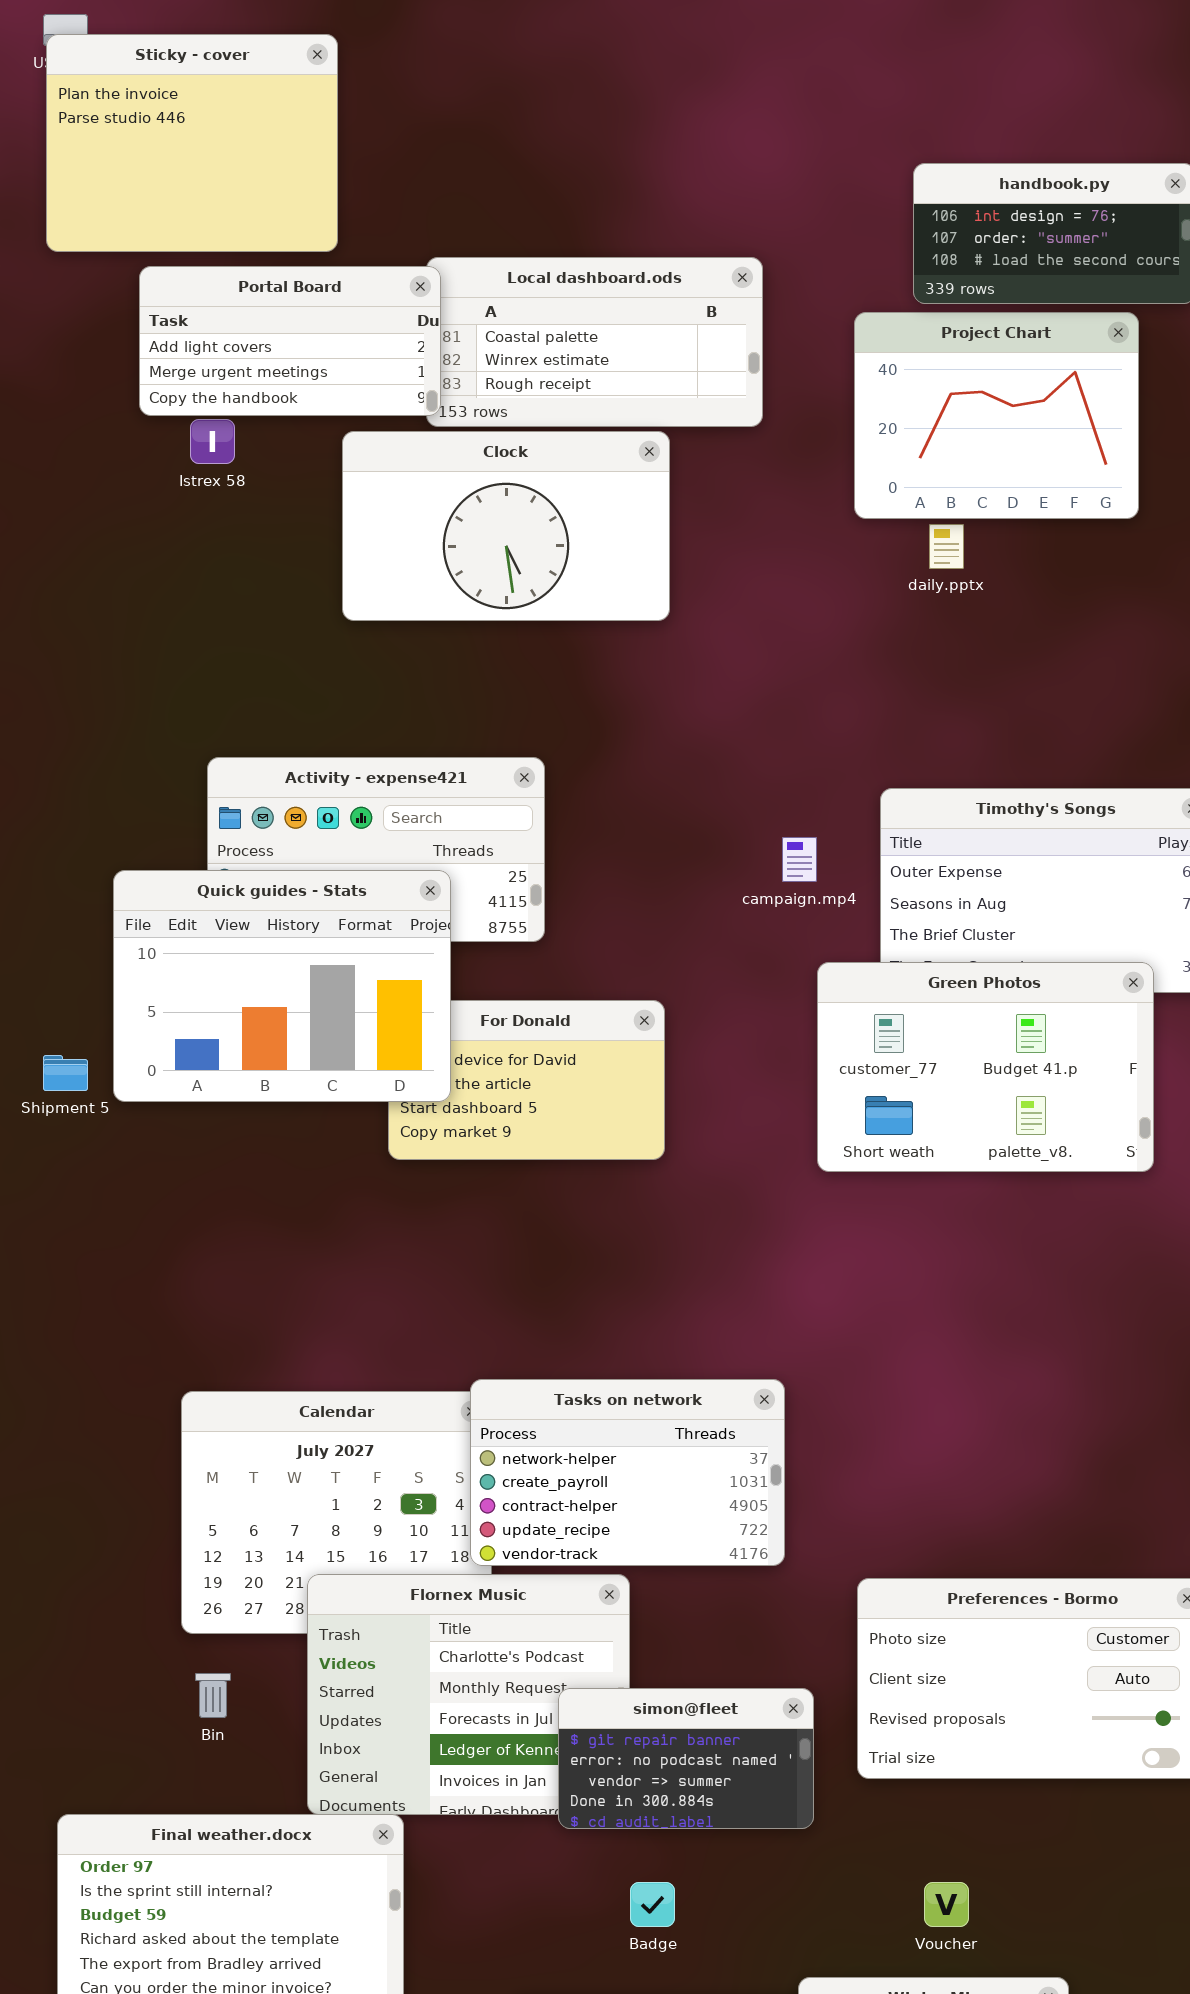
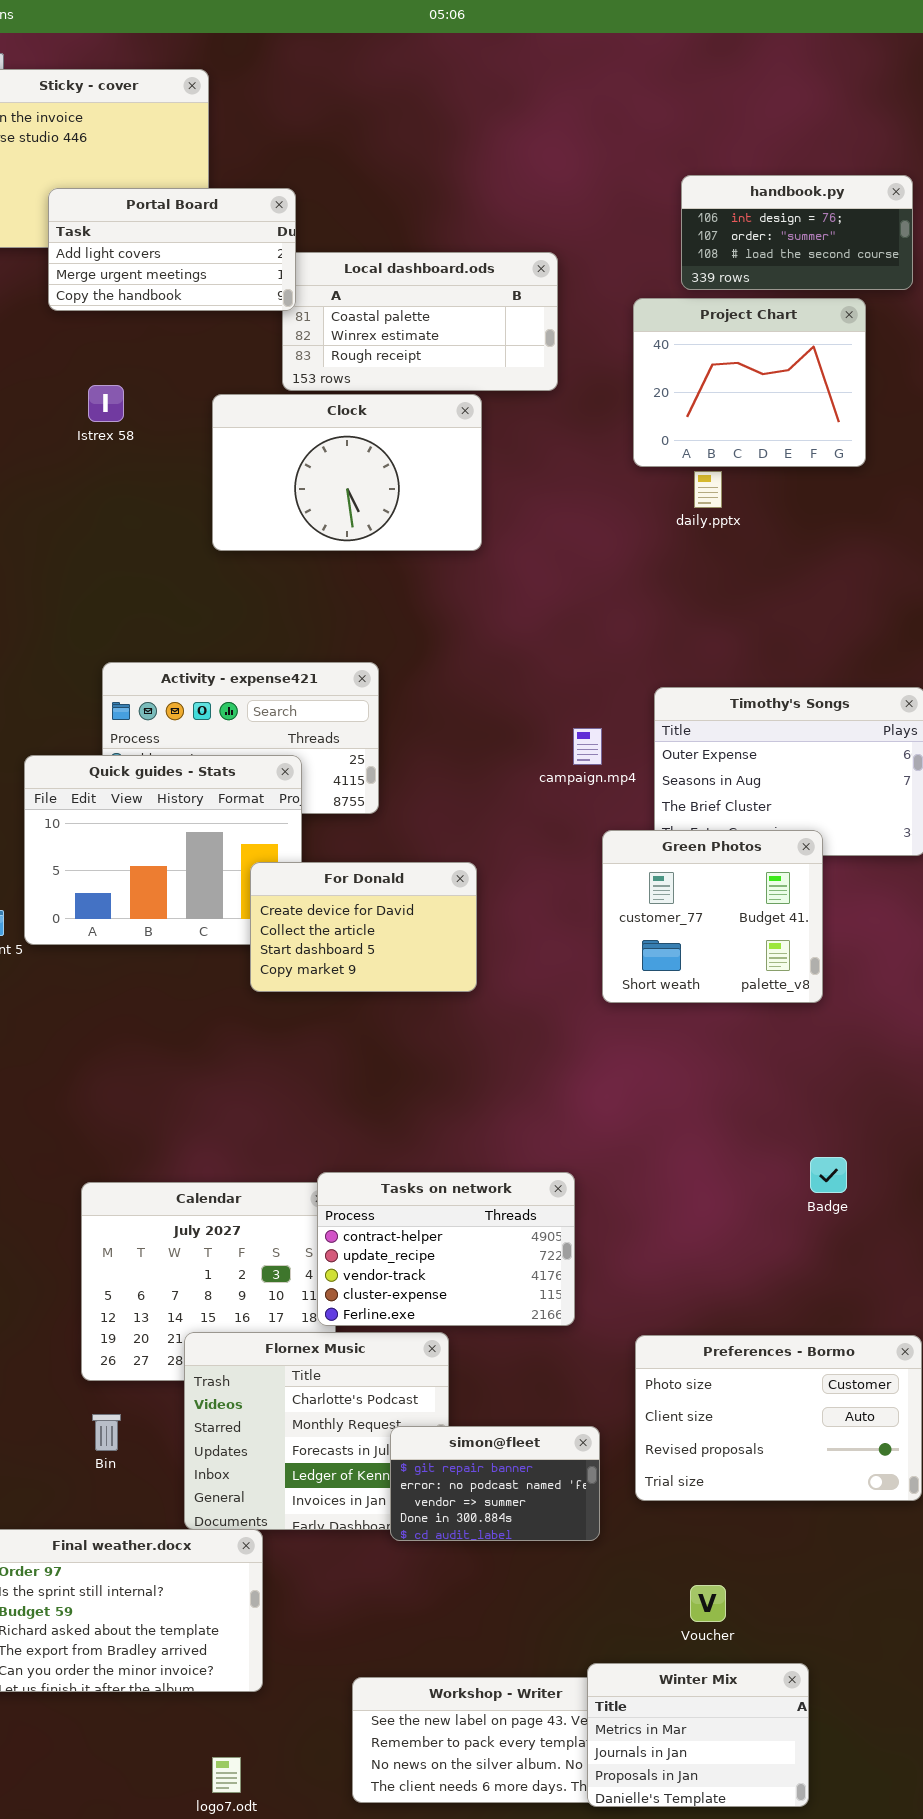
Portal Board: [139,266,441,416] -> [48,188,296,311], moved
Green Photos: [817,962,1154,1172] -> [602,830,823,1003], resized
For Donald: [388,1000,665,1160] -> [250,862,477,992], raised
Tasks on network: [470,1379,785,1566] -> [317,1172,575,1326], scrolled down 2 rows
Badge: [630,1882,675,1927] -> [810,1157,847,1193], moved

